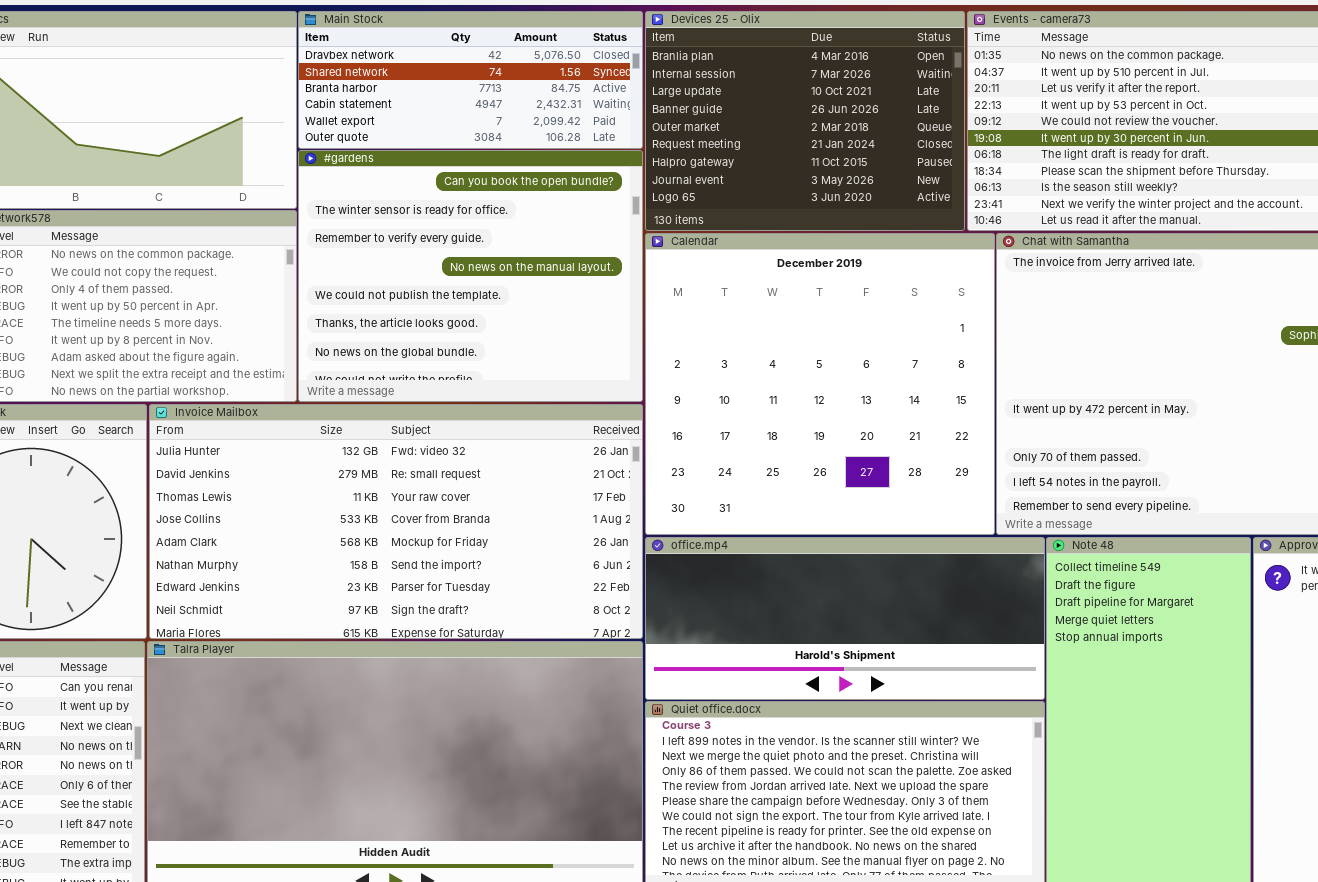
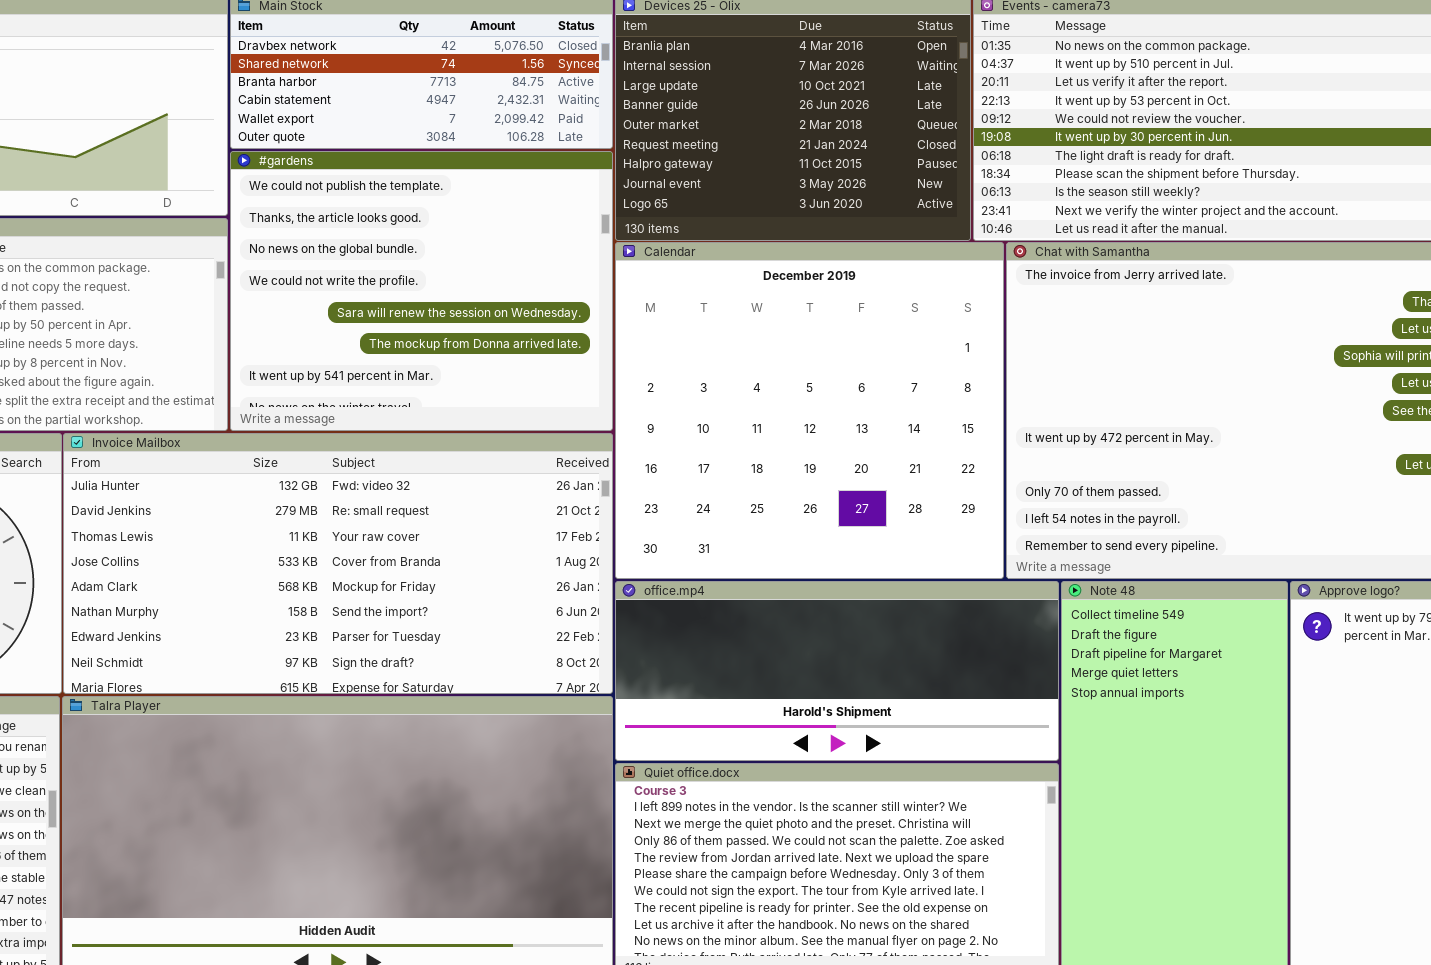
#gardens: [298,150,643,402] -> [230,151,613,431], scrolled down 4 rows

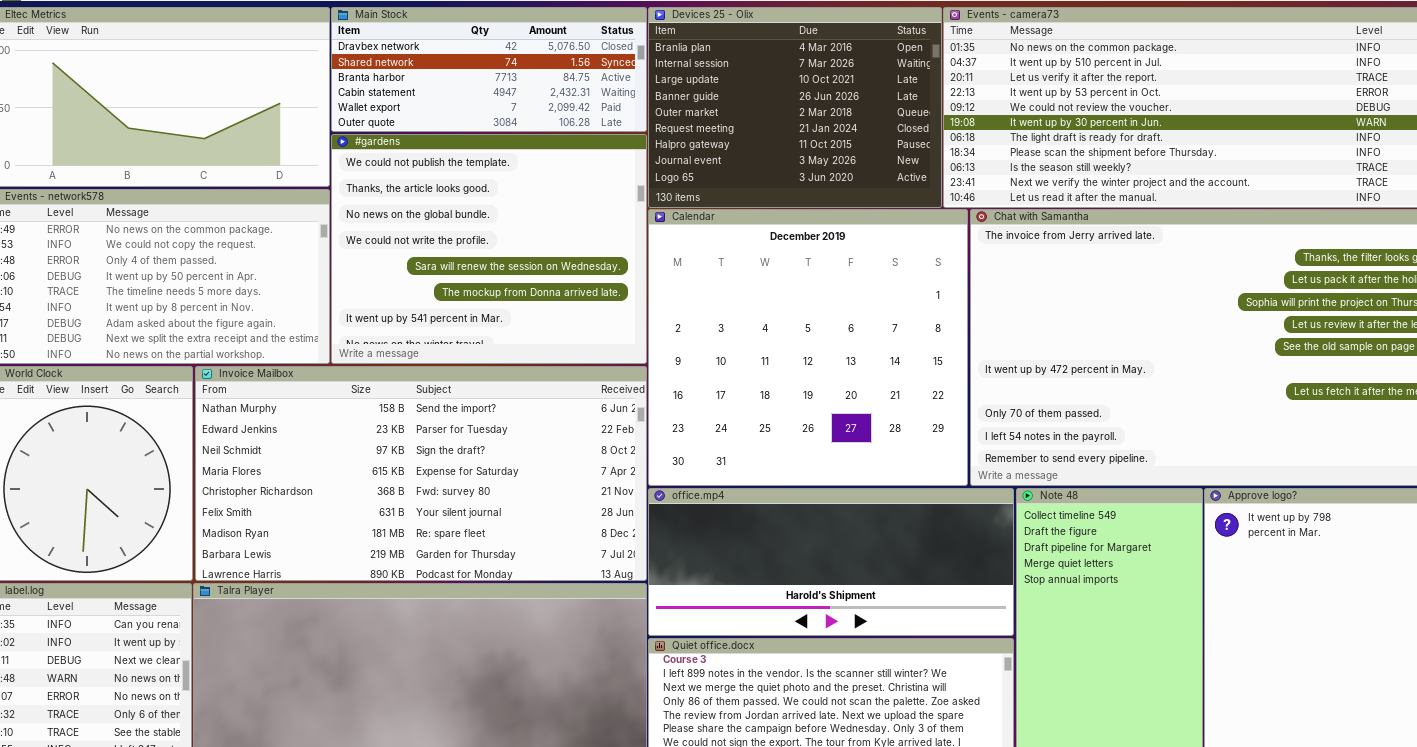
Invoice Mailbox: [63,433,613,694] -> [195,366,647,581], scrolled down 5 rows

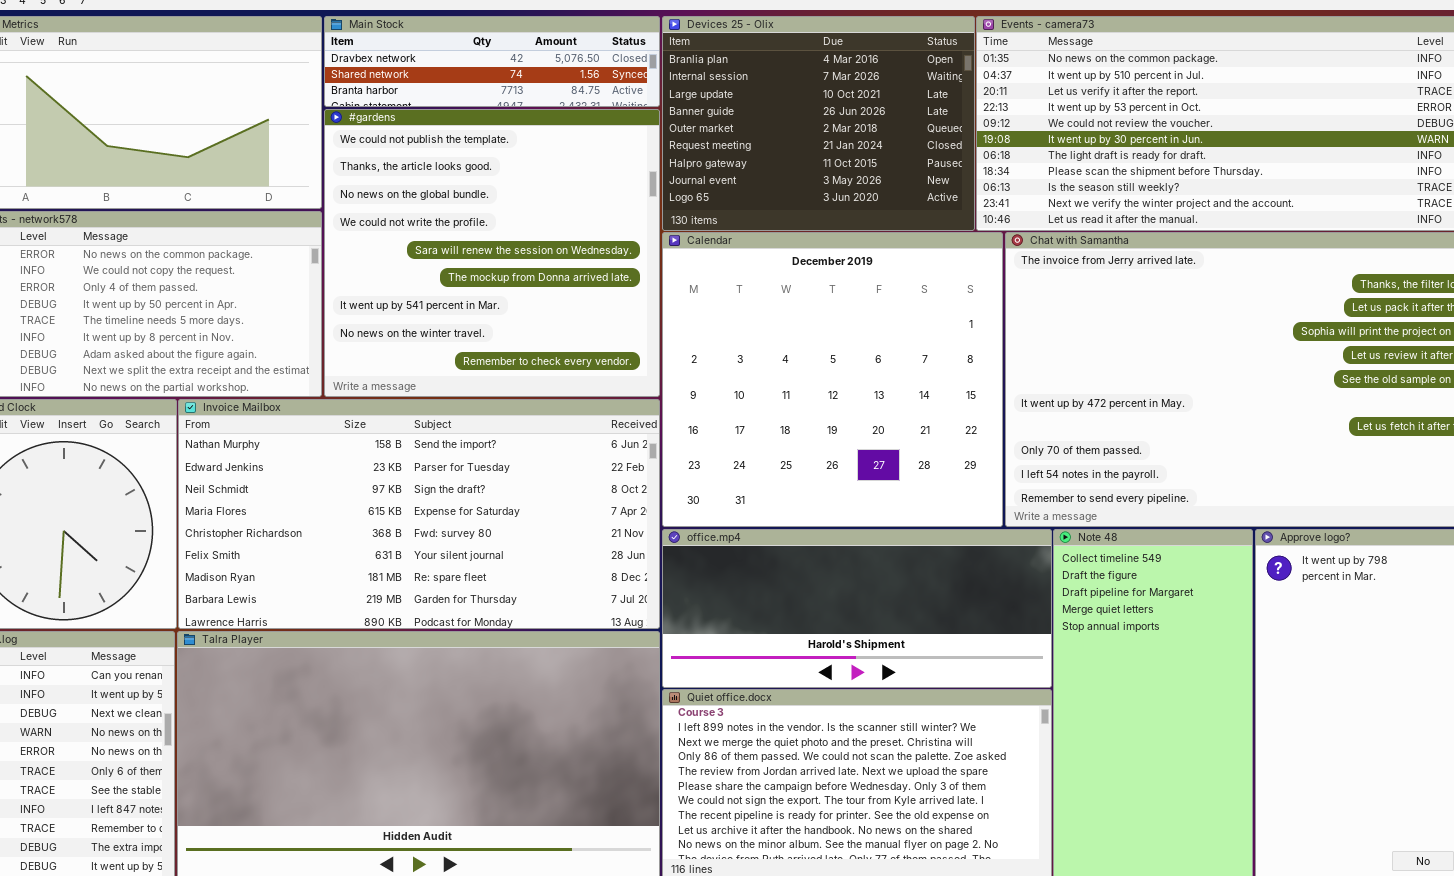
Main Stock: [331,7,647,132] -> [324,16,660,107], resized
#gardens: [331,134,647,364] -> [324,109,660,397], resized

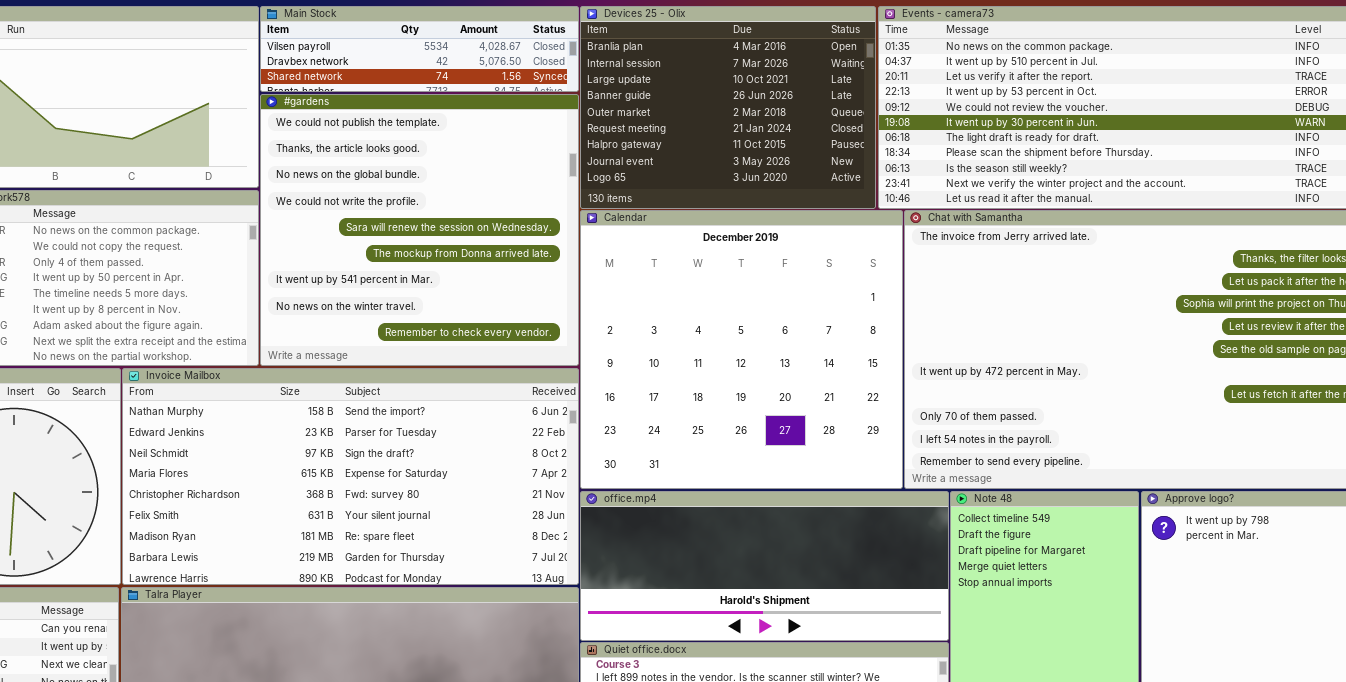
Main Stock: [324,16,660,107] -> [260,6,579,92], scrolled up 1 row

